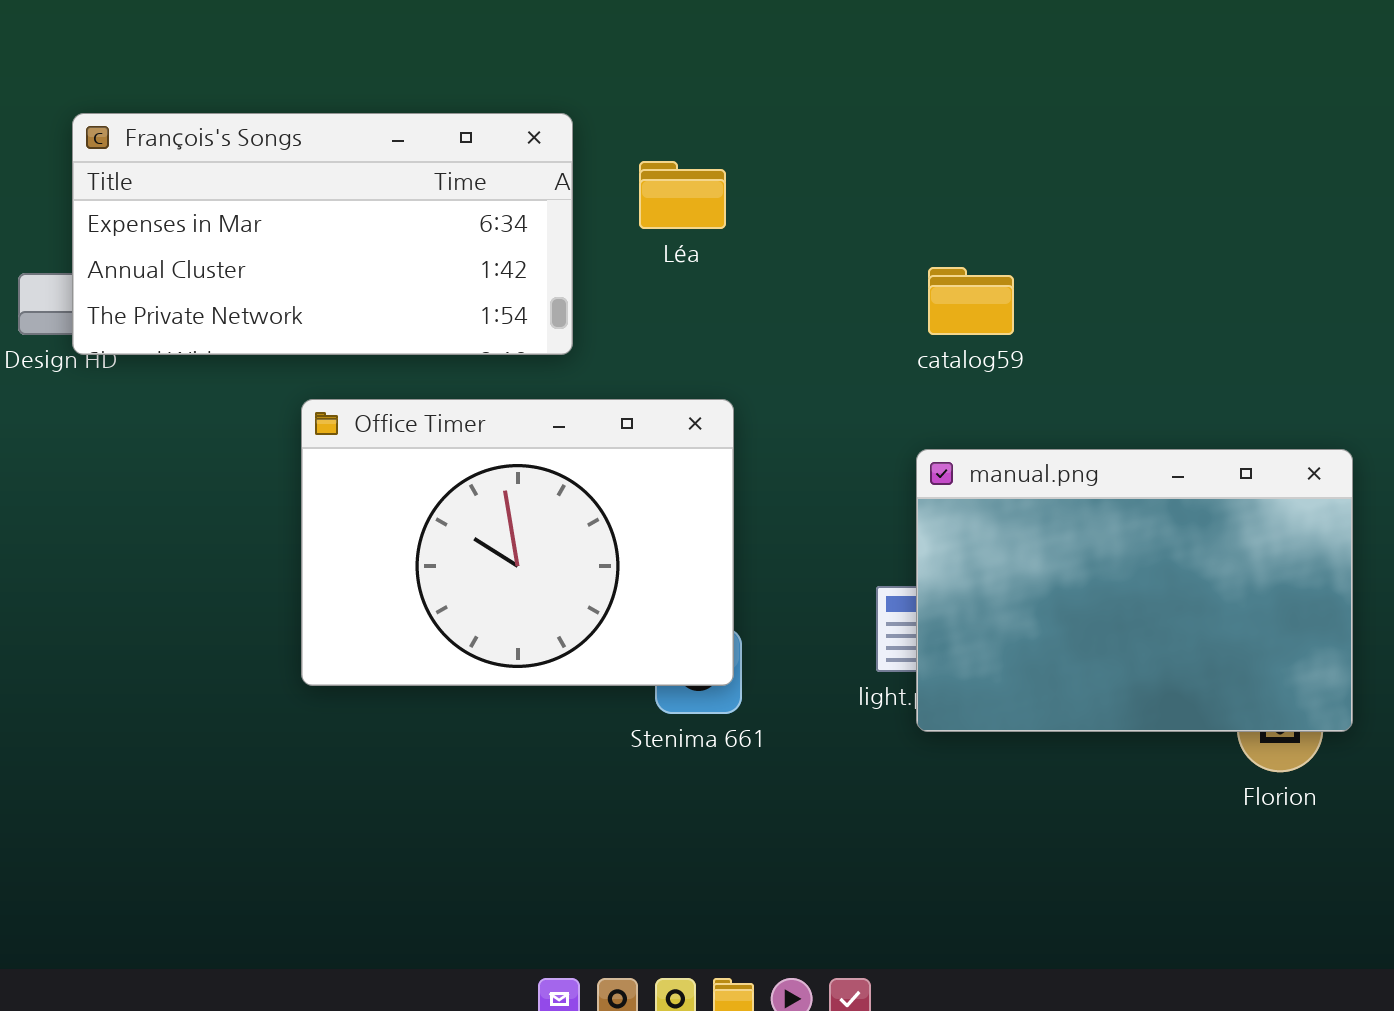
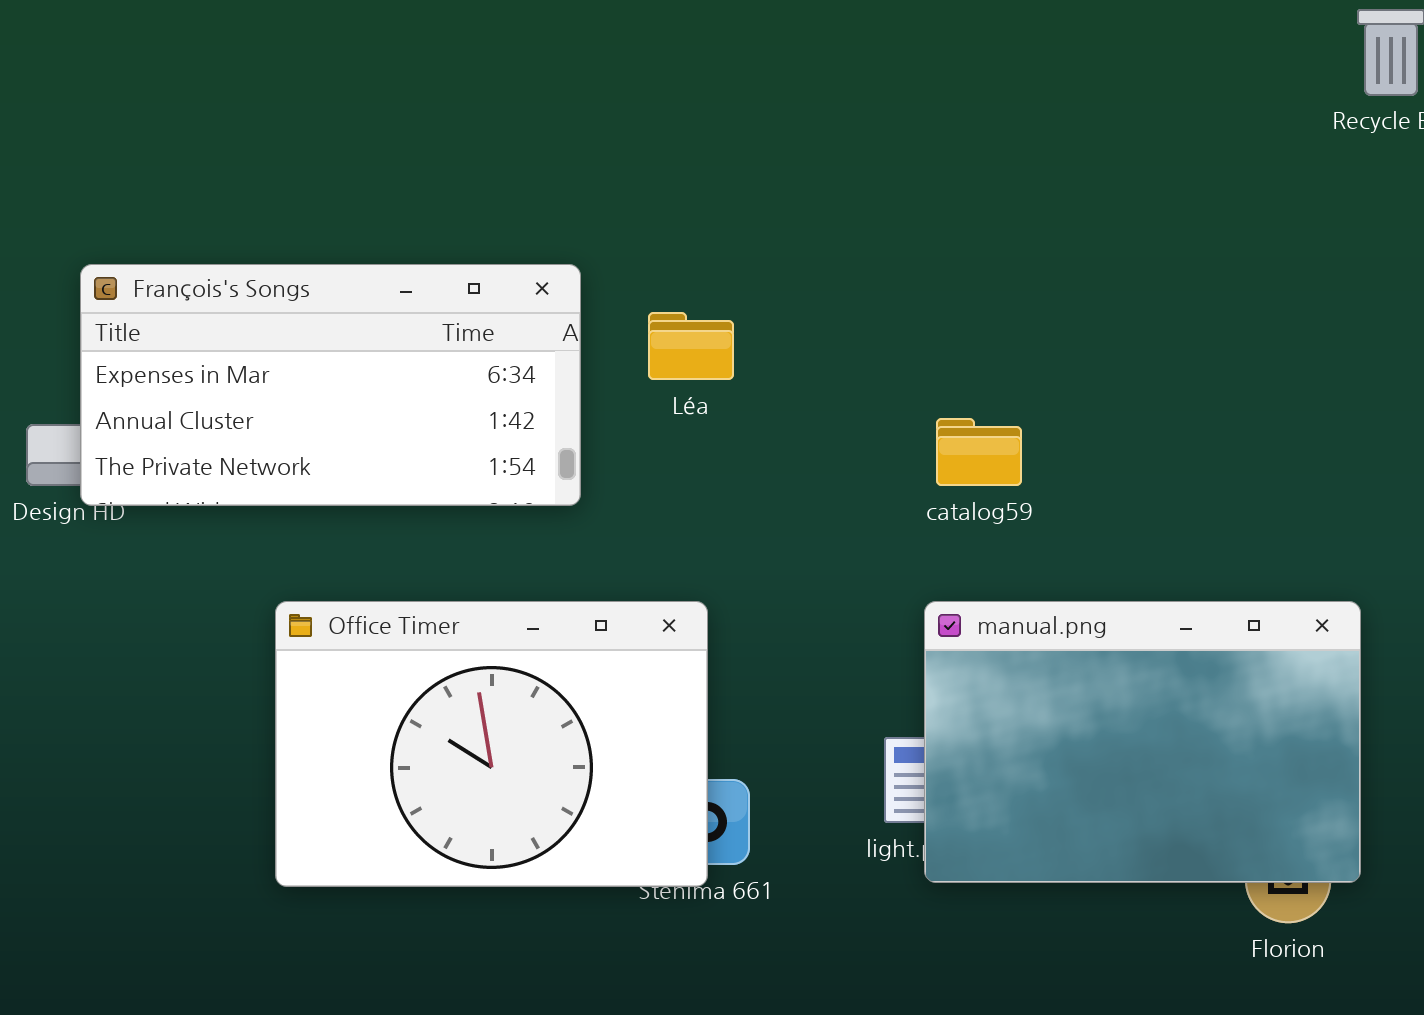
Office Timer: [301,399,734,686] -> [275,601,708,887], moved

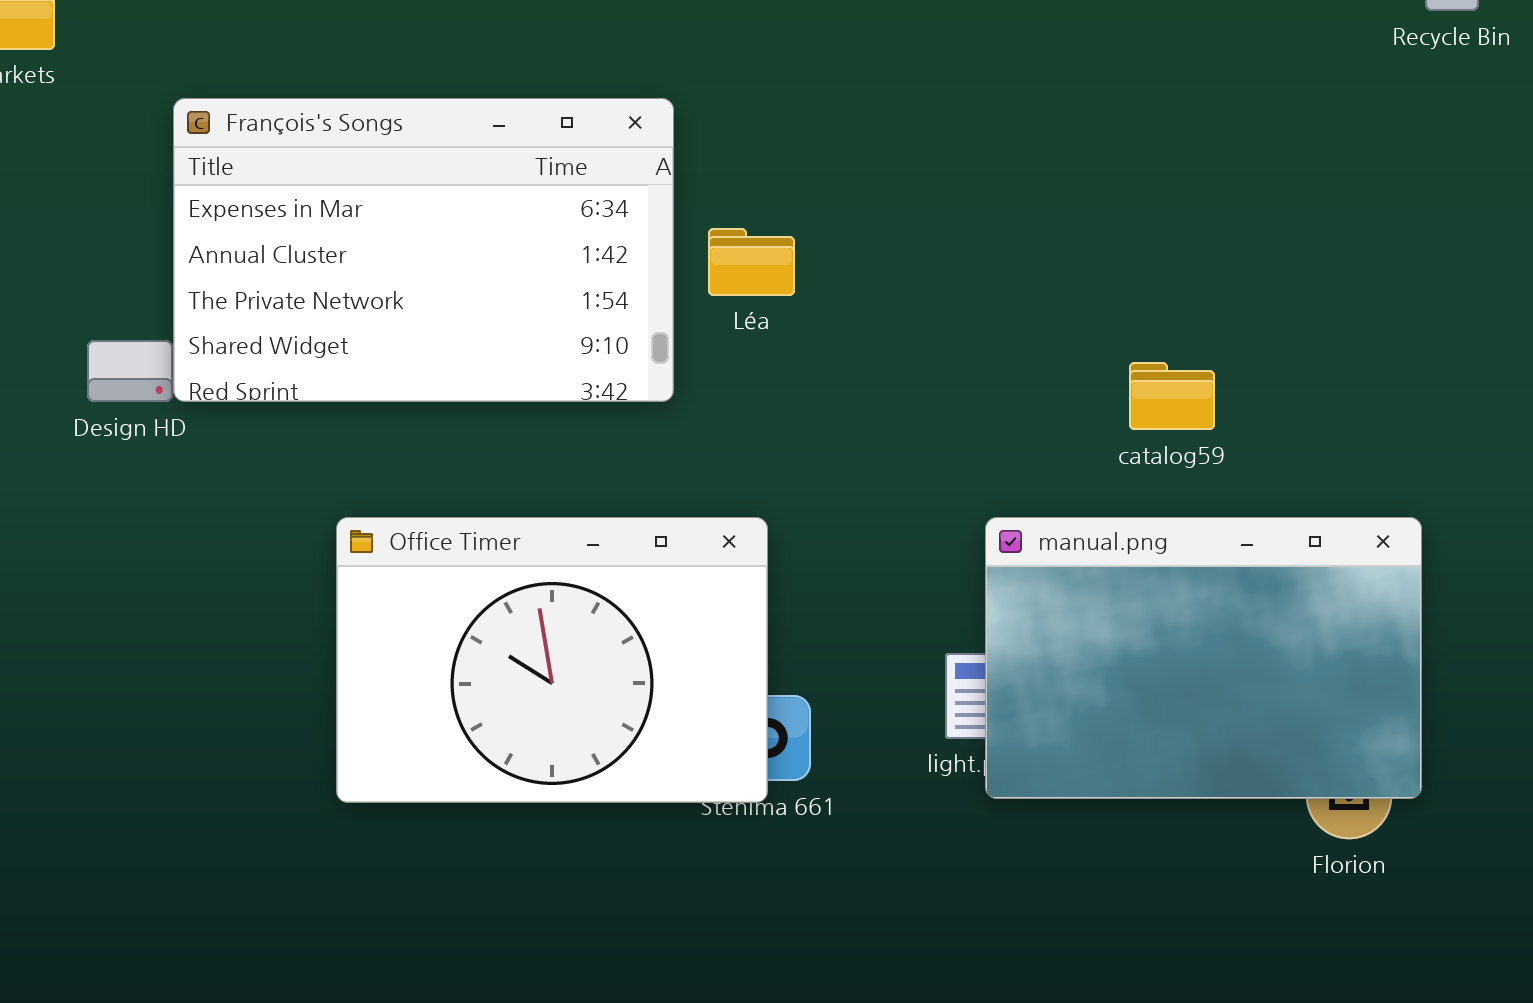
François's Songs: [80,264,581,506] -> [173,98,674,402], moved, resized
catalog59: [936,418,1022,486] -> [1129,362,1215,430], moved

